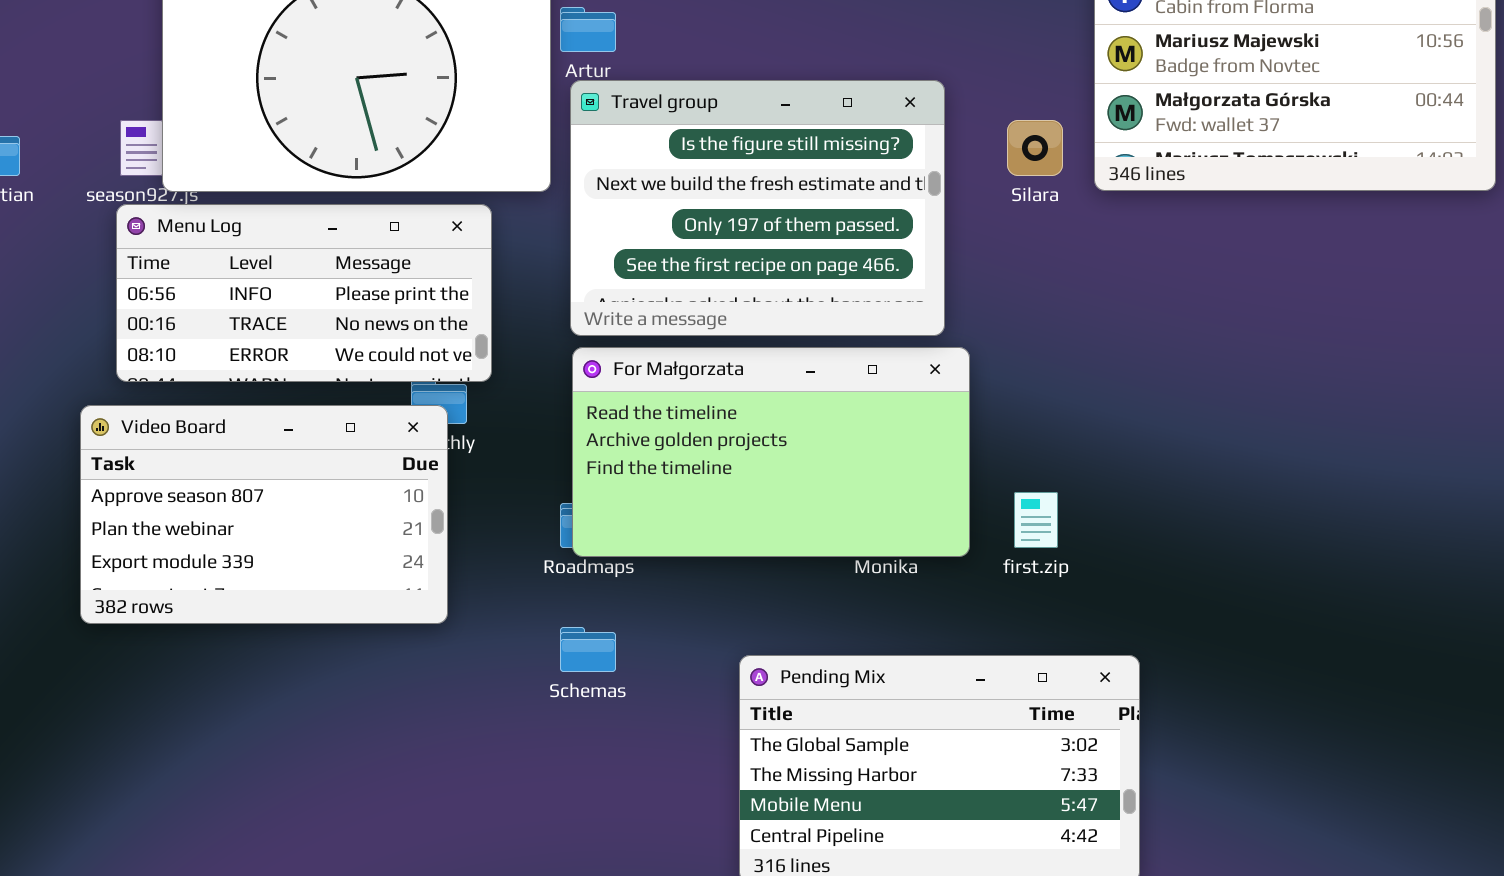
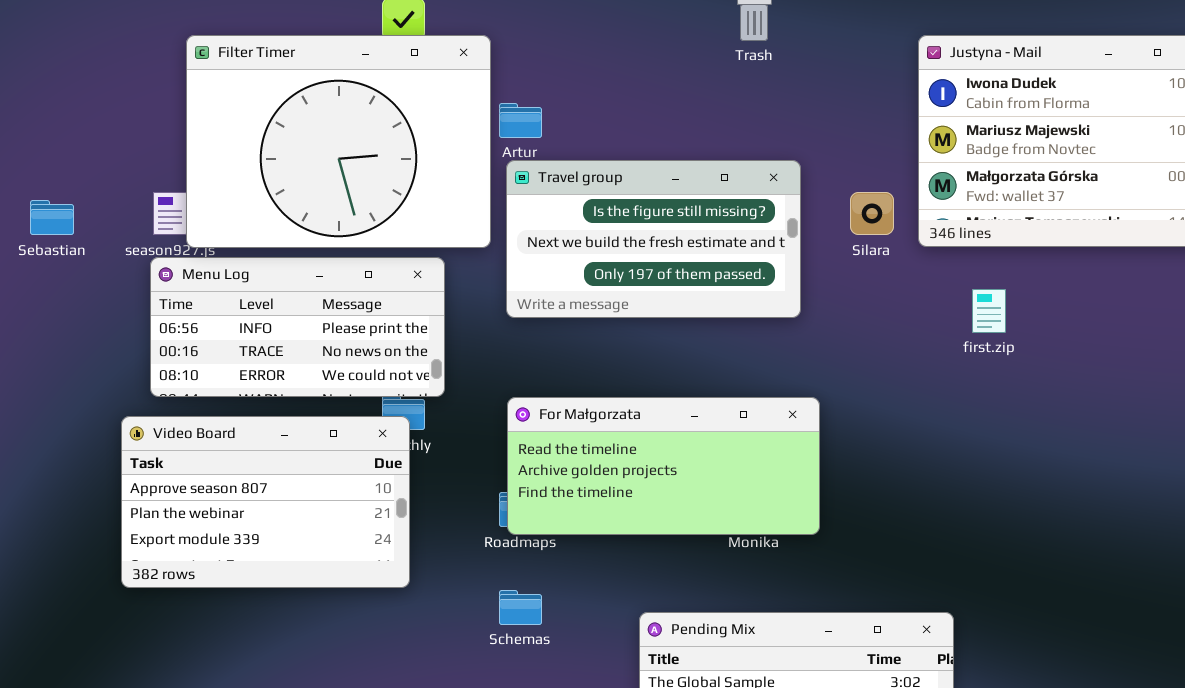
Travel group: [570,80,945,336] -> [506,160,801,318], resized
For Małgorzata: [572,347,970,557] -> [507,397,820,535], resized
first.zip: [1014,492,1058,548] -> [972,289,1006,333], moved

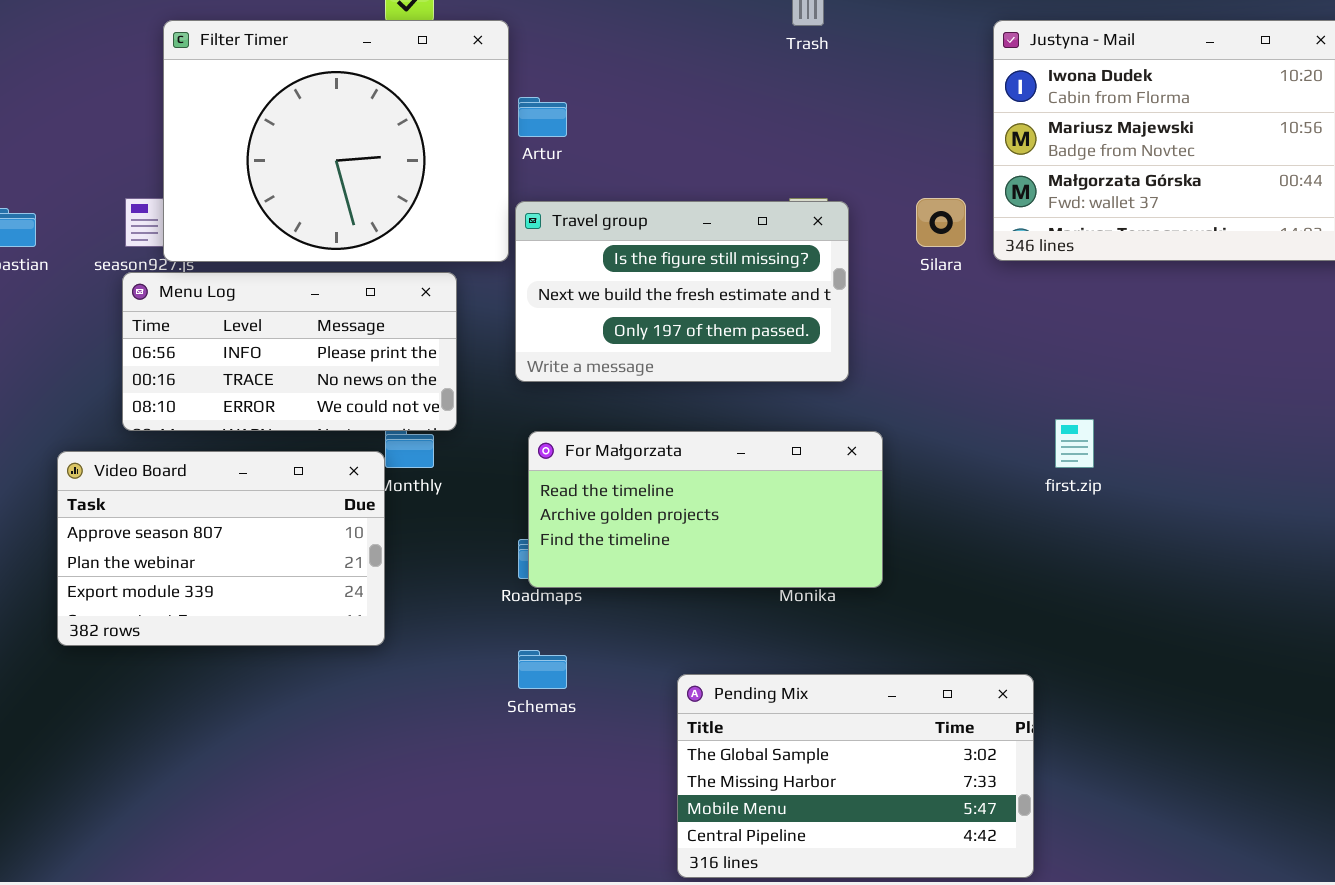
Travel group: [506,160,801,318] -> [515,201,849,382], moved
first.zip: [972,289,1006,333] -> [1055,419,1094,468], moved
Video Board: [121,416,410,588] -> [57,451,385,646], moved

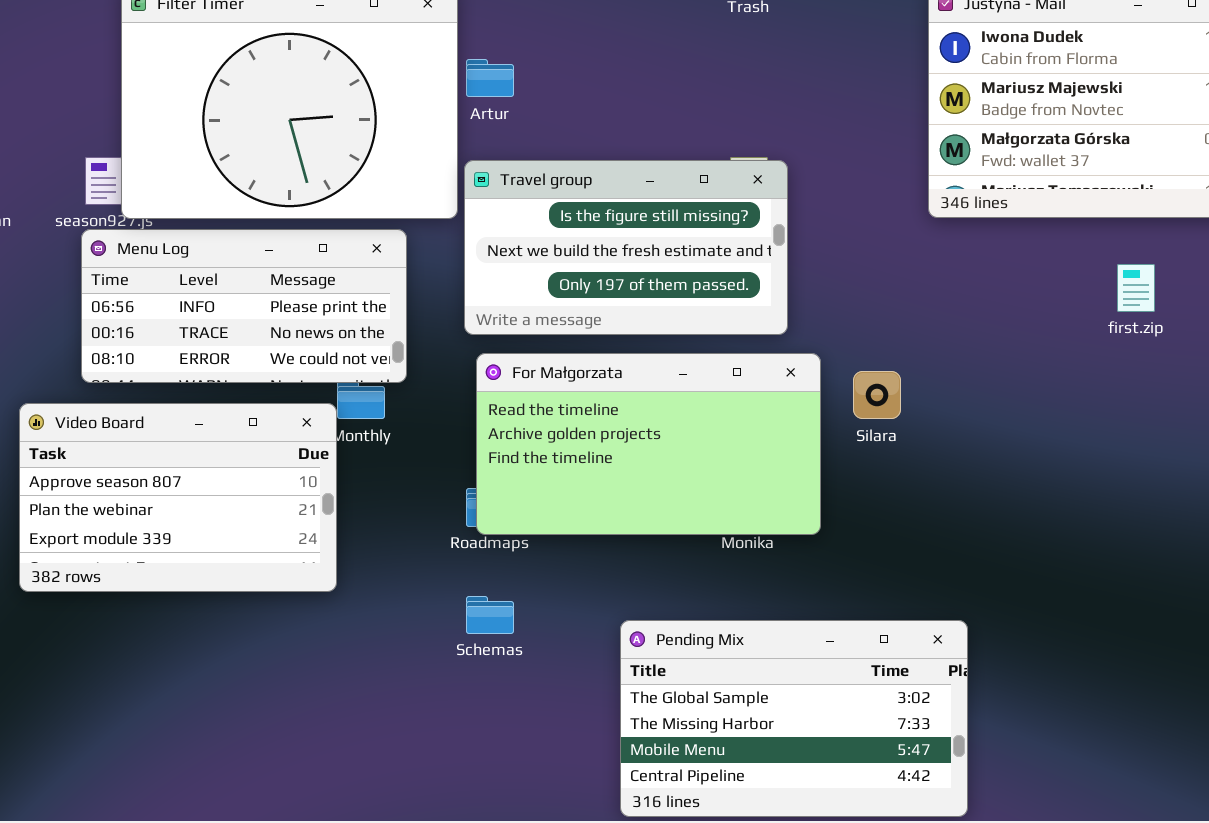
Silara: [916,198,966,247] -> [853,371,901,419], moved
first.zip: [1055,419,1094,468] -> [1117,264,1155,312], moved
For Małgorzata: [528,431,883,588] -> [476,353,821,535], resized

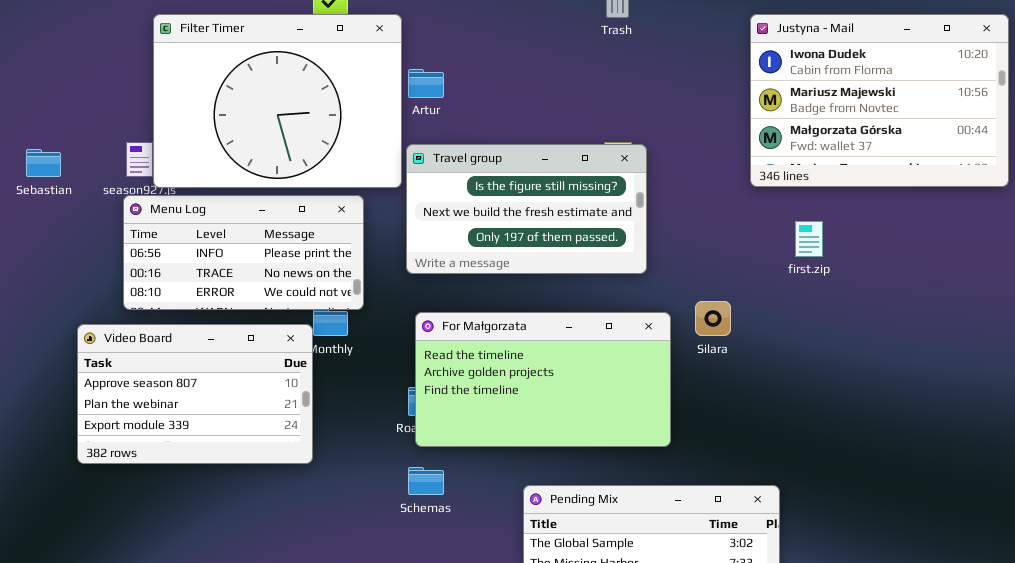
first.zip: [1117,264,1155,312] -> [795,221,823,257], moved
For Małgorzata: [476,353,821,535] -> [415,312,671,447], moved

